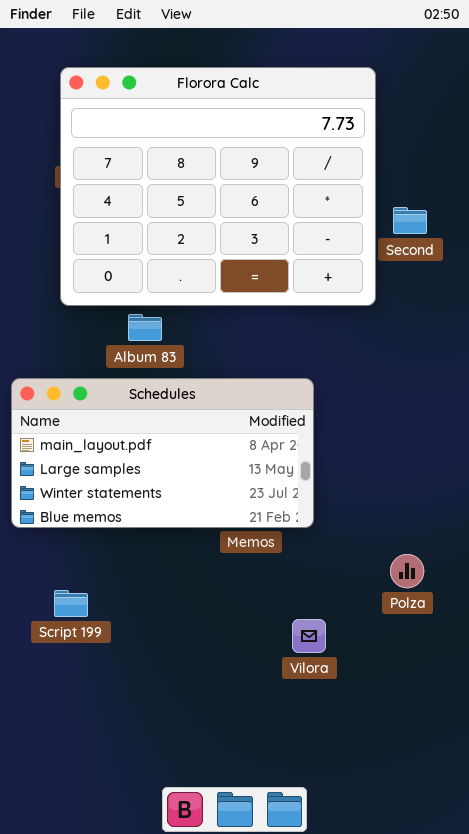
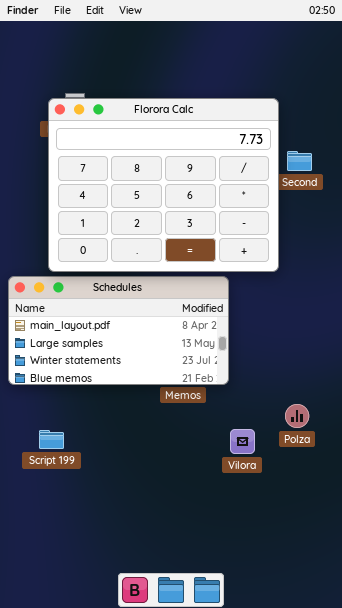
Florora Calc: [60,67,376,306] -> [48,98,279,272], moved
Vilora: [292,619,326,653] -> [230,429,255,454], moved

